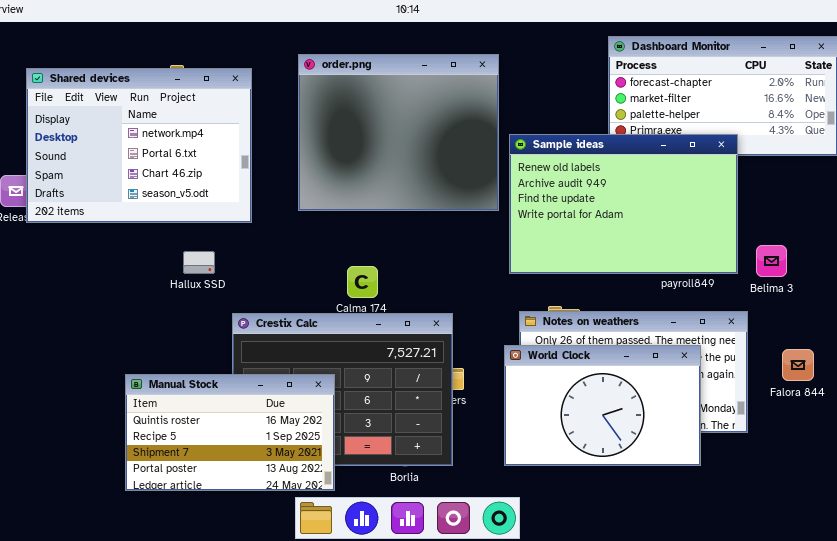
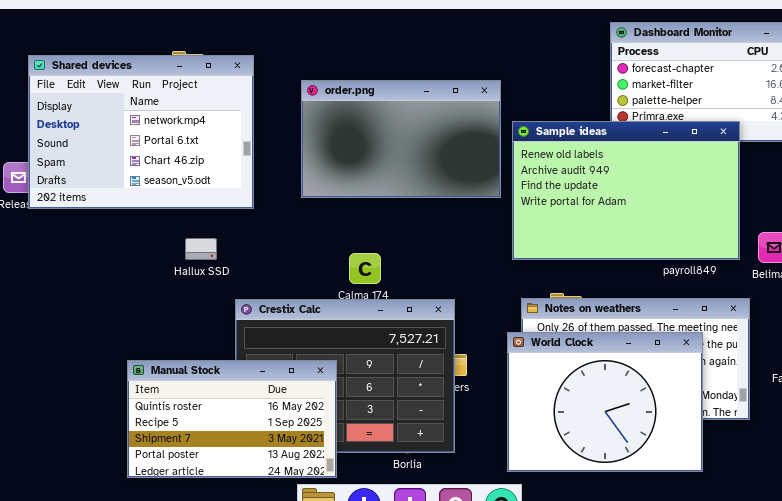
order.png: [298,54,499,211] -> [301,80,501,198], resized
World Clock: [504,345,701,466] -> [507,332,703,472], resized

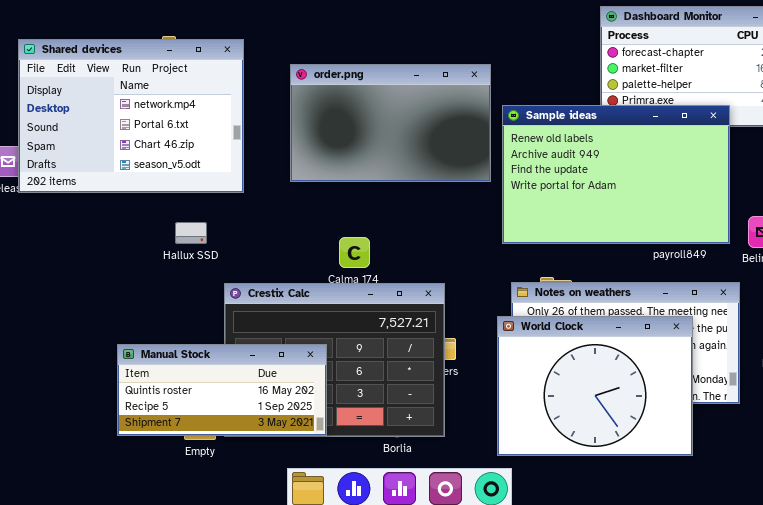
Manual Stock: [127,360,337,478] -> [117,344,327,436], resized

